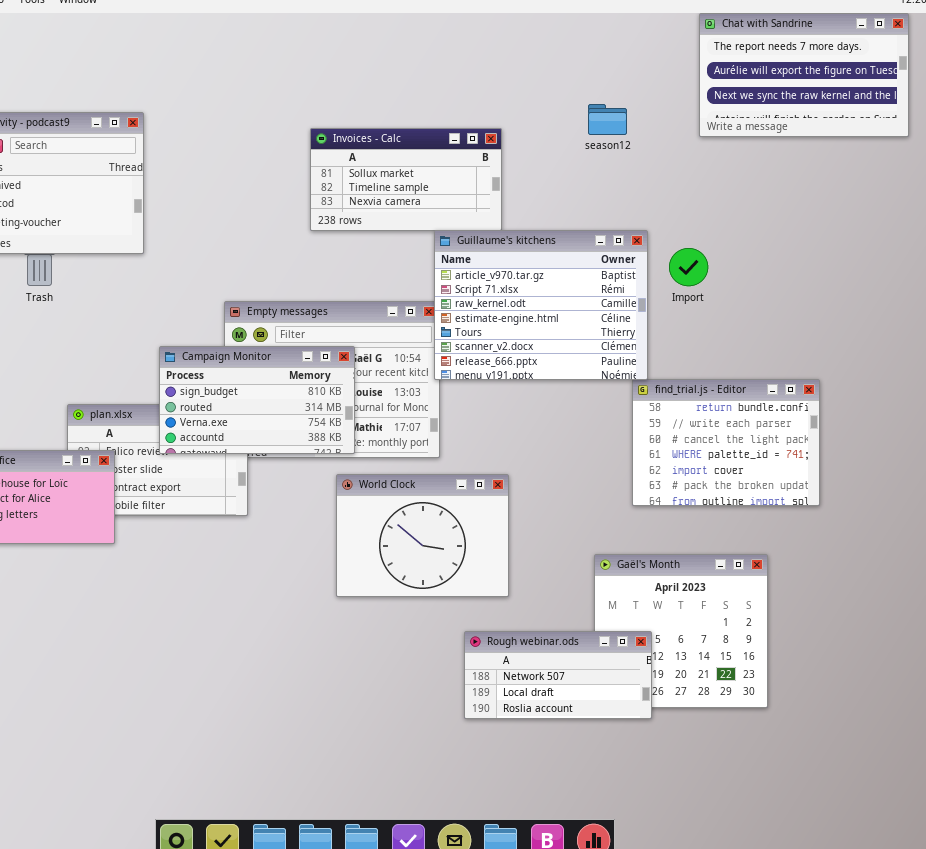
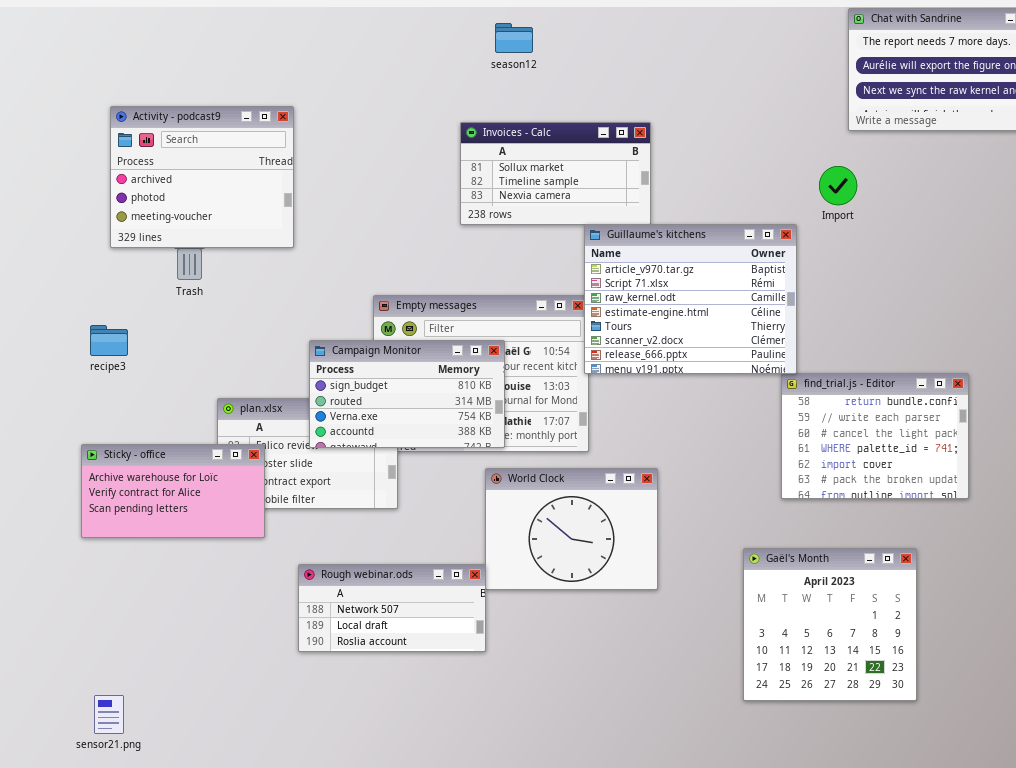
season12: [588,104,627,135] -> [495,23,533,53], moved
Import: [669,248,708,286] -> [819,166,857,205], moved
Rough webinar.ods: [464,631,652,719] -> [298,564,486,652], moved

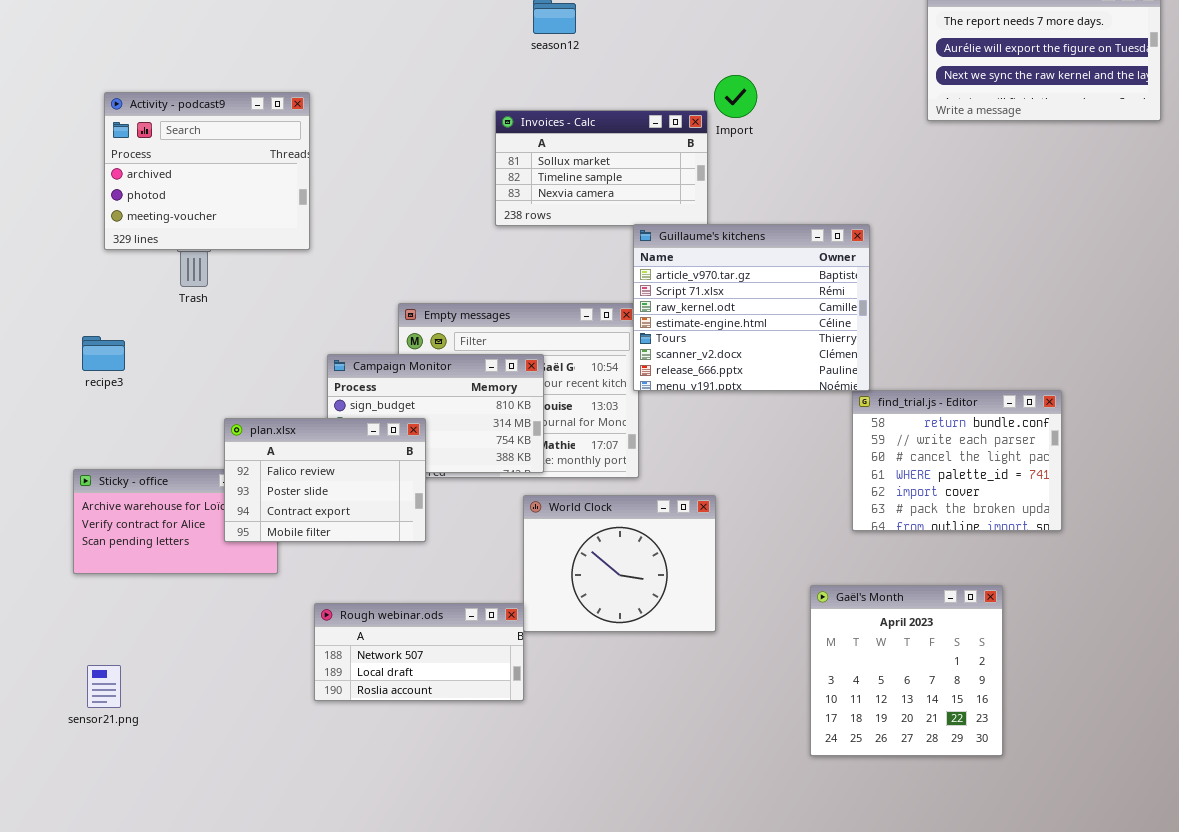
Import: [819,166,857,205] -> [714,75,757,118], moved
plan.xlsx: [217,398,398,509] -> [224,418,426,542], raised
sensor21.png: [94,695,124,734] -> [87,665,121,708], moved

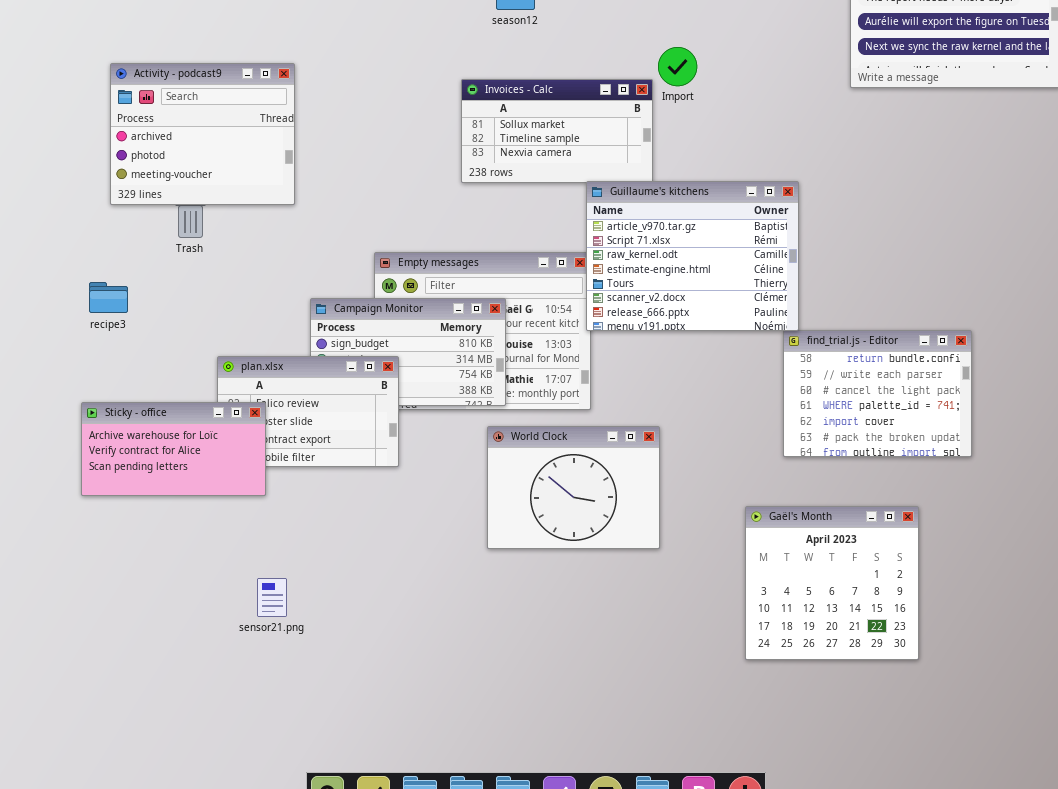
Sticky - office: [73,469,278,574] -> [81,402,266,496], raised
Rough webinar.ods: [314,603,524,701] -> none, closed
sensor21.png: [87,665,121,708] -> [257,578,287,617], moved

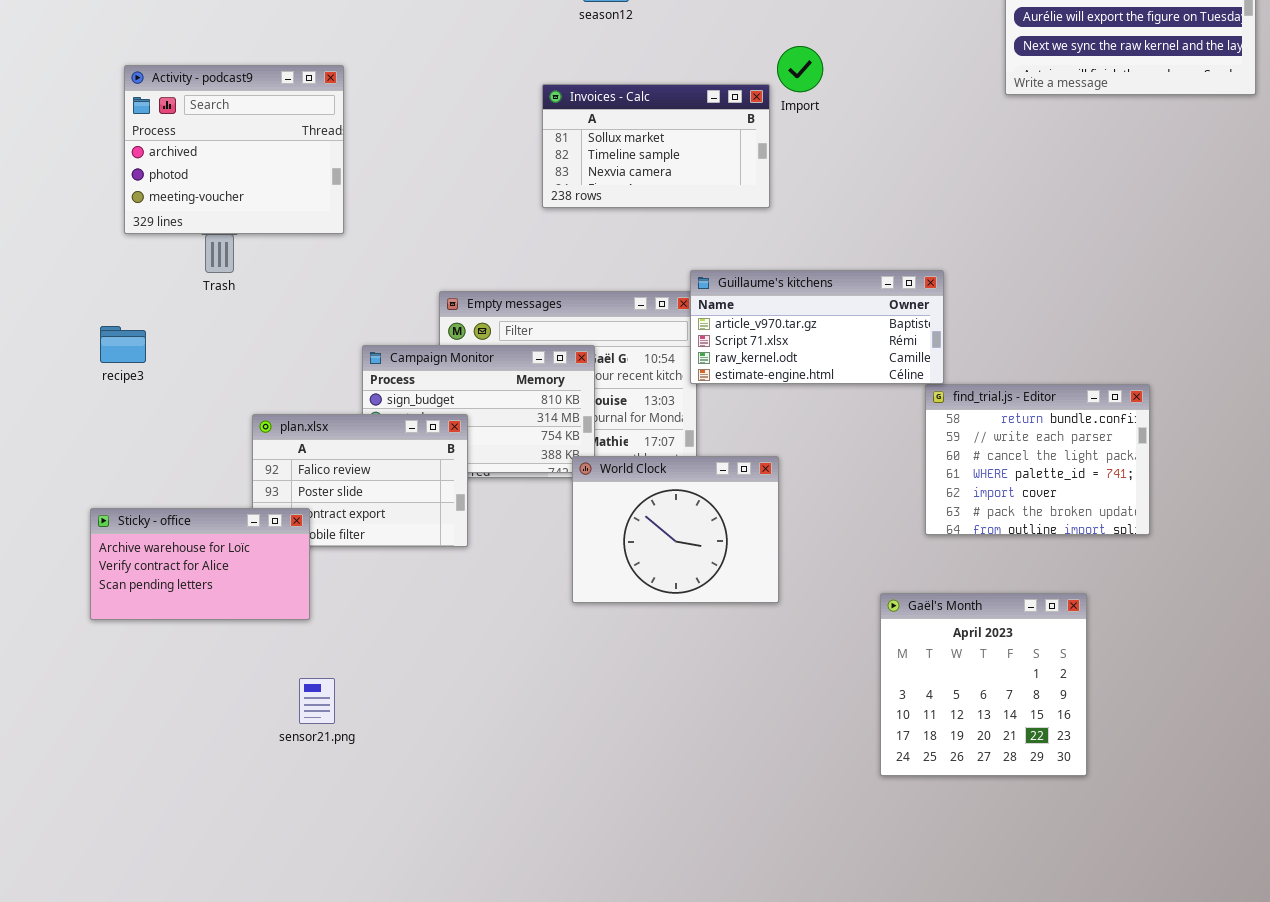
Guillaume's kitchens: [586,181,799,331] -> [690,270,944,384], resized
Sticky - office: [81,402,266,496] -> [90,508,310,620], moved
World Clock: [487,426,660,549] -> [572,456,779,603], moved

